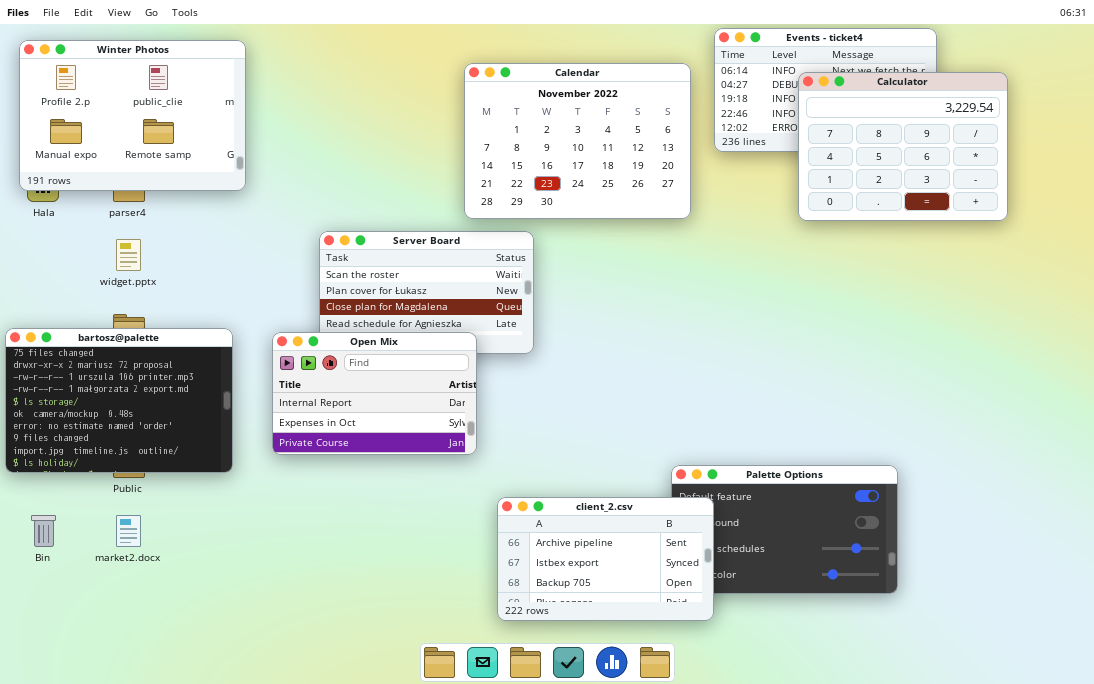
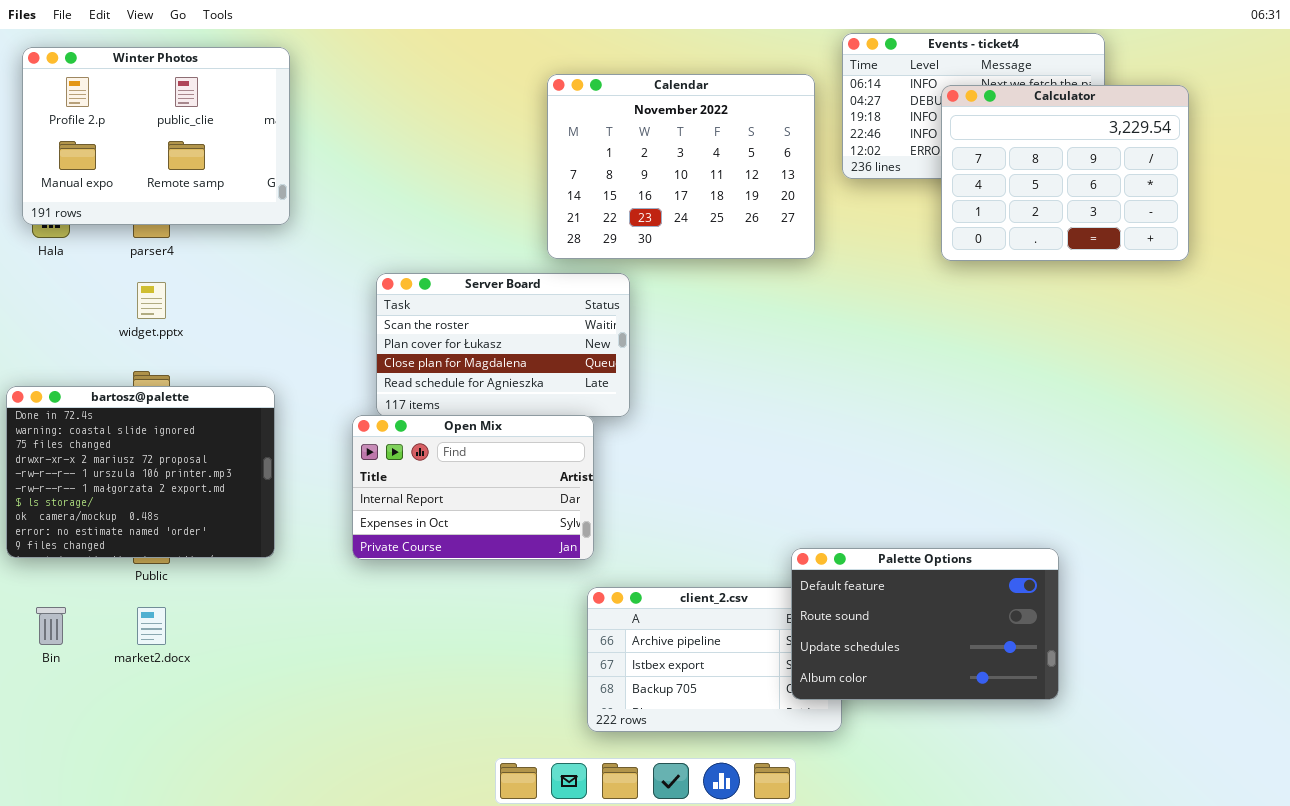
bartosz@palette: [5,328,233,473] -> [6,386,275,558], scrolled up 2 rows
Open Mix: [272,332,477,455] -> [352,415,594,560], moved
Palette Options: [671,465,898,594] -> [791,548,1059,700], raised

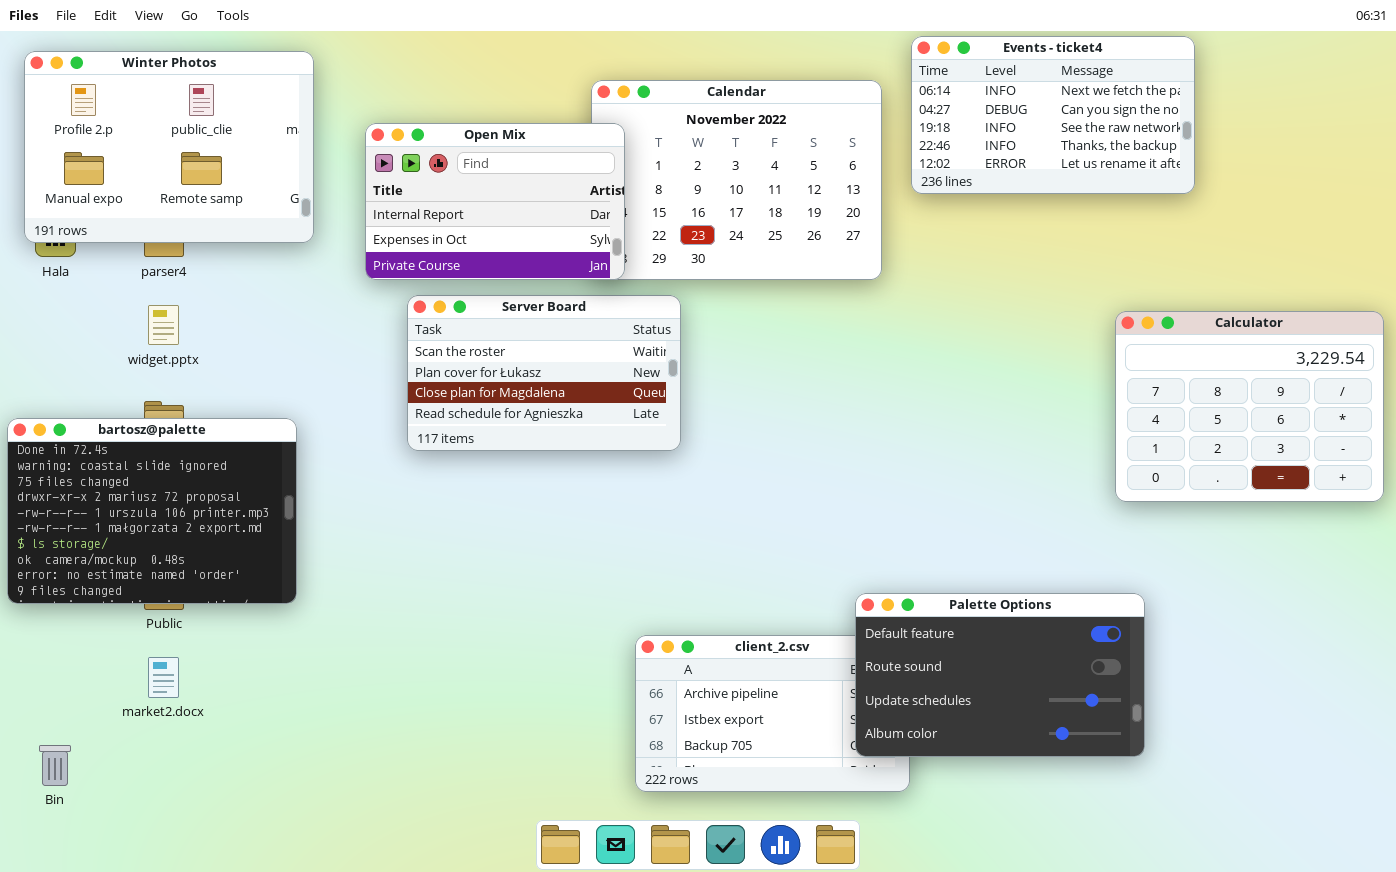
Calculator: [941,85,1189,261] -> [1115,311,1384,502], moved
Open Mix: [352,415,594,560] -> [365,123,625,280], moved
Bin: [36,607,66,645] -> [39,745,71,786], moved

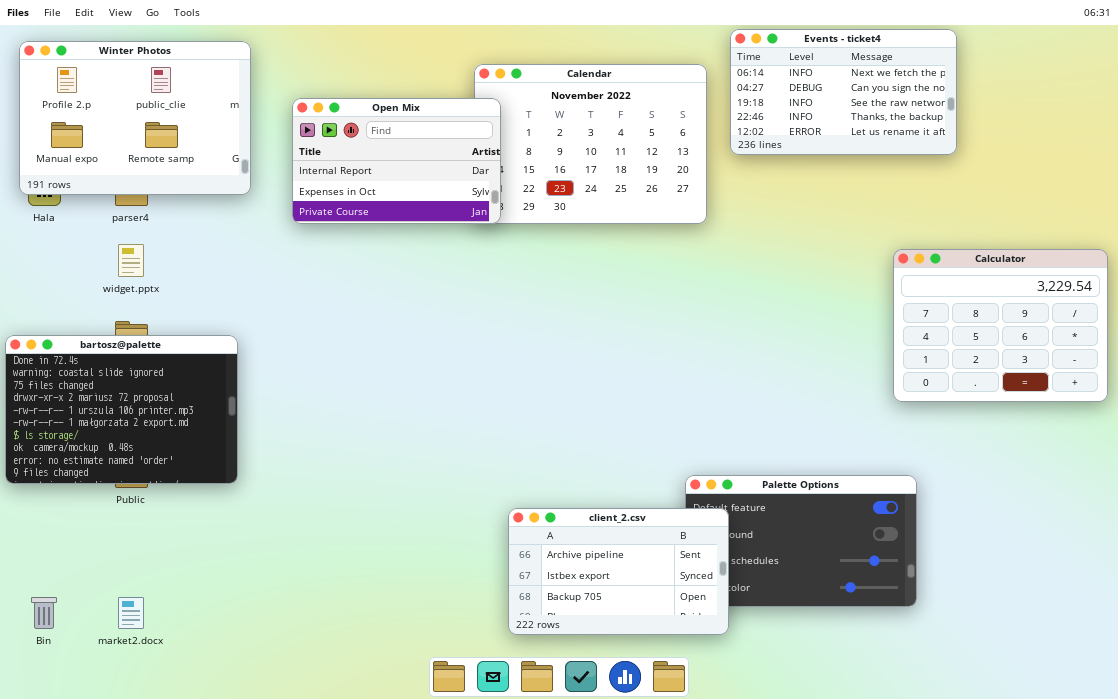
Server Board: [407,295,681,451] -> none, closed
client_2.csv: [635,635,910,792] -> [508,508,729,635], raised
market2.docx: [148,657,179,698] -> [118,597,144,629], moved

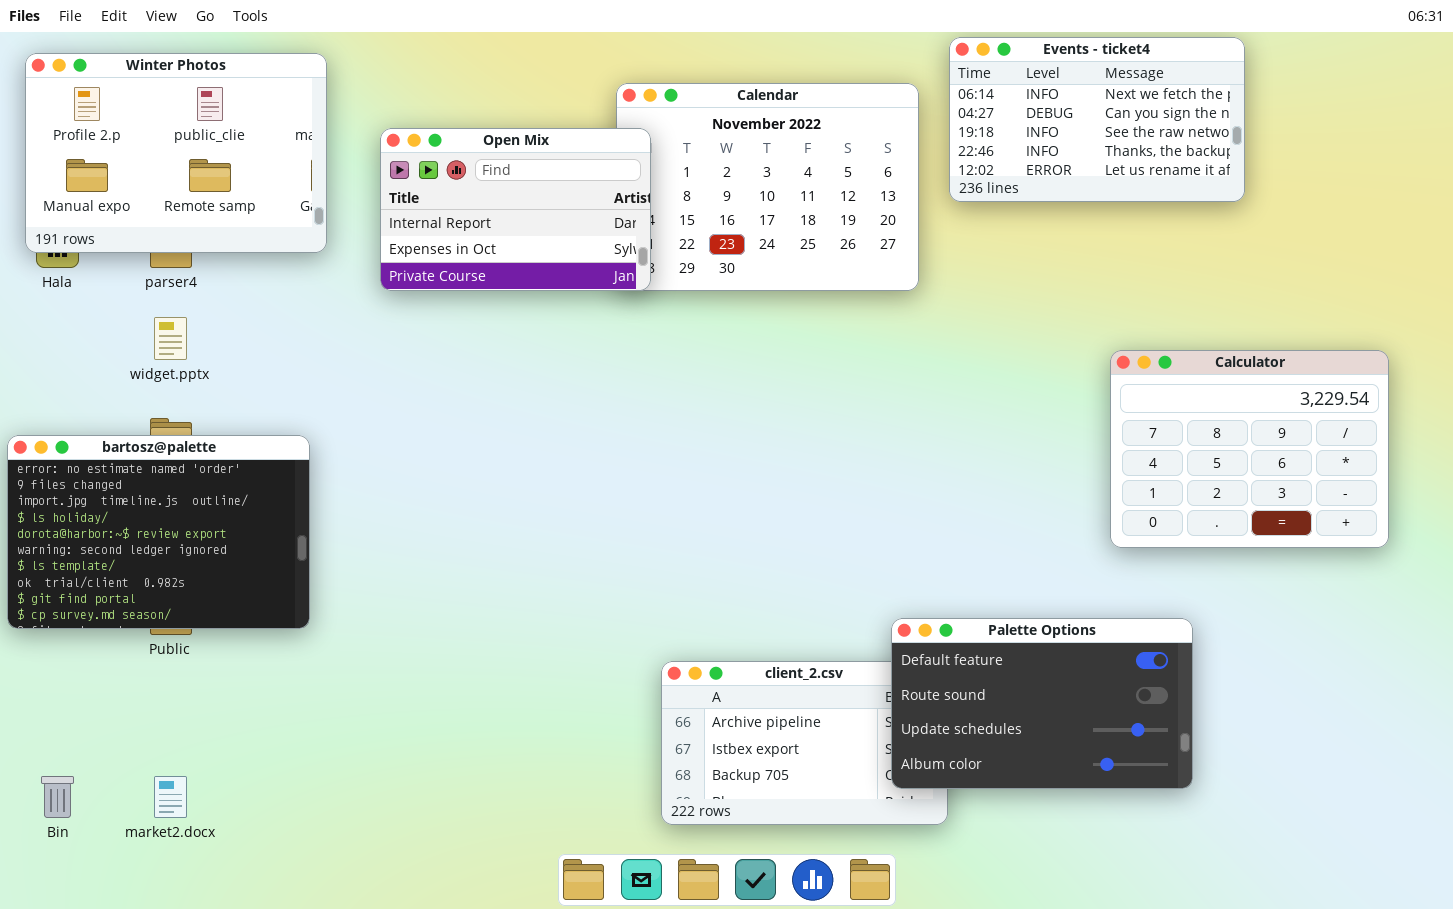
Calculator: [893,249,1108,402] -> [1110,350,1389,548], moved
bartosz@palette: [5,335,238,484] -> [7,435,310,629], scrolled down 8 rows
Palette Options: [685,475,917,607] -> [891,618,1193,789], raised

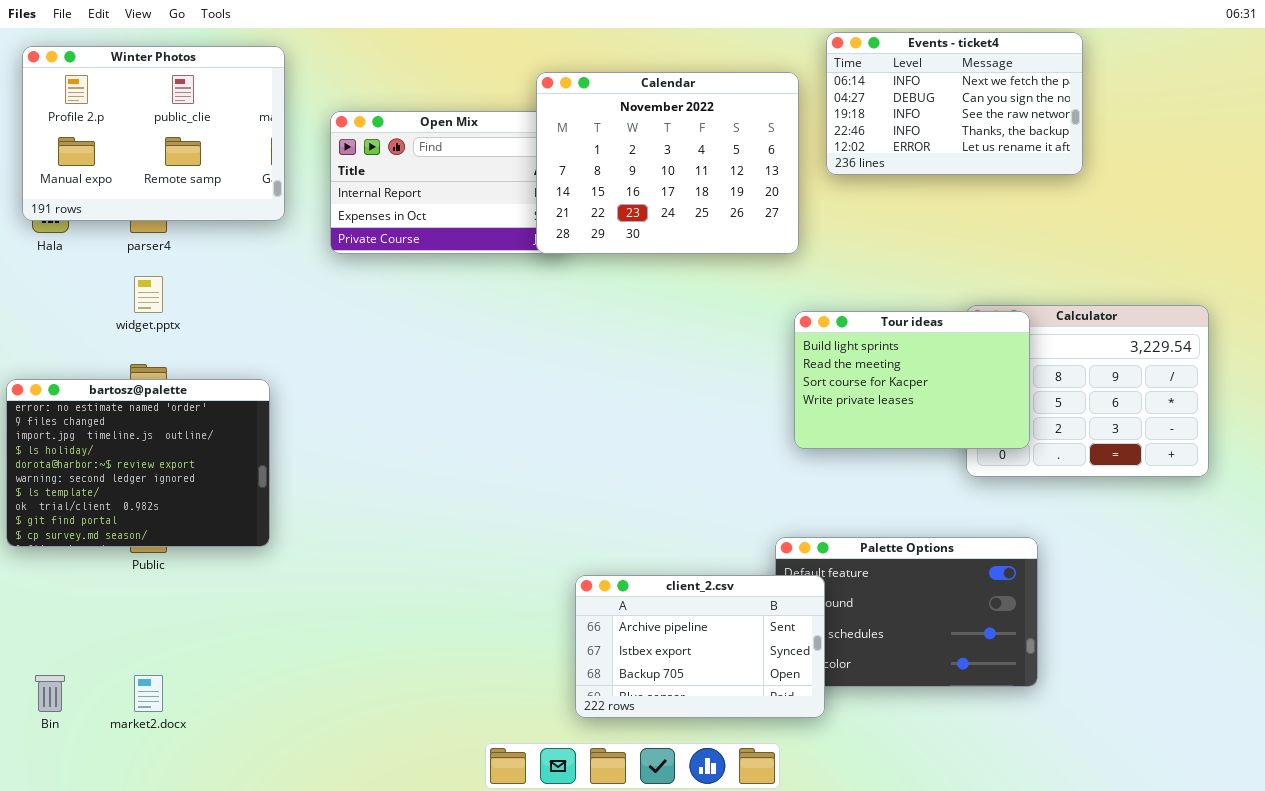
Calendar: [616,83,919,291] -> [536,72,799,254], raised
Tour ideas: none -> [794,311,1030,449], opened
client_2.csv: [661,661,948,825] -> [575,575,825,718], raised

